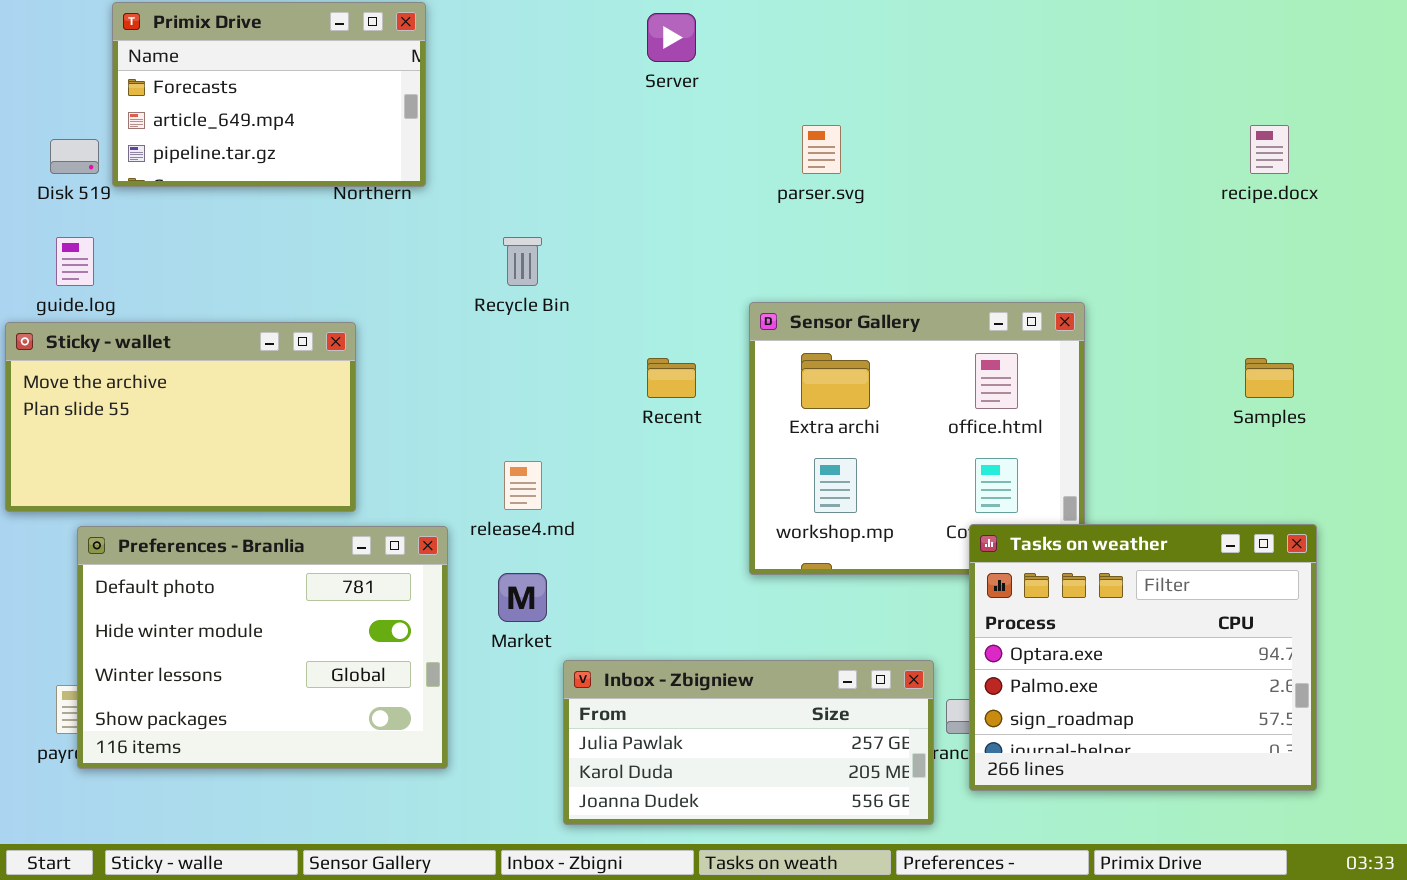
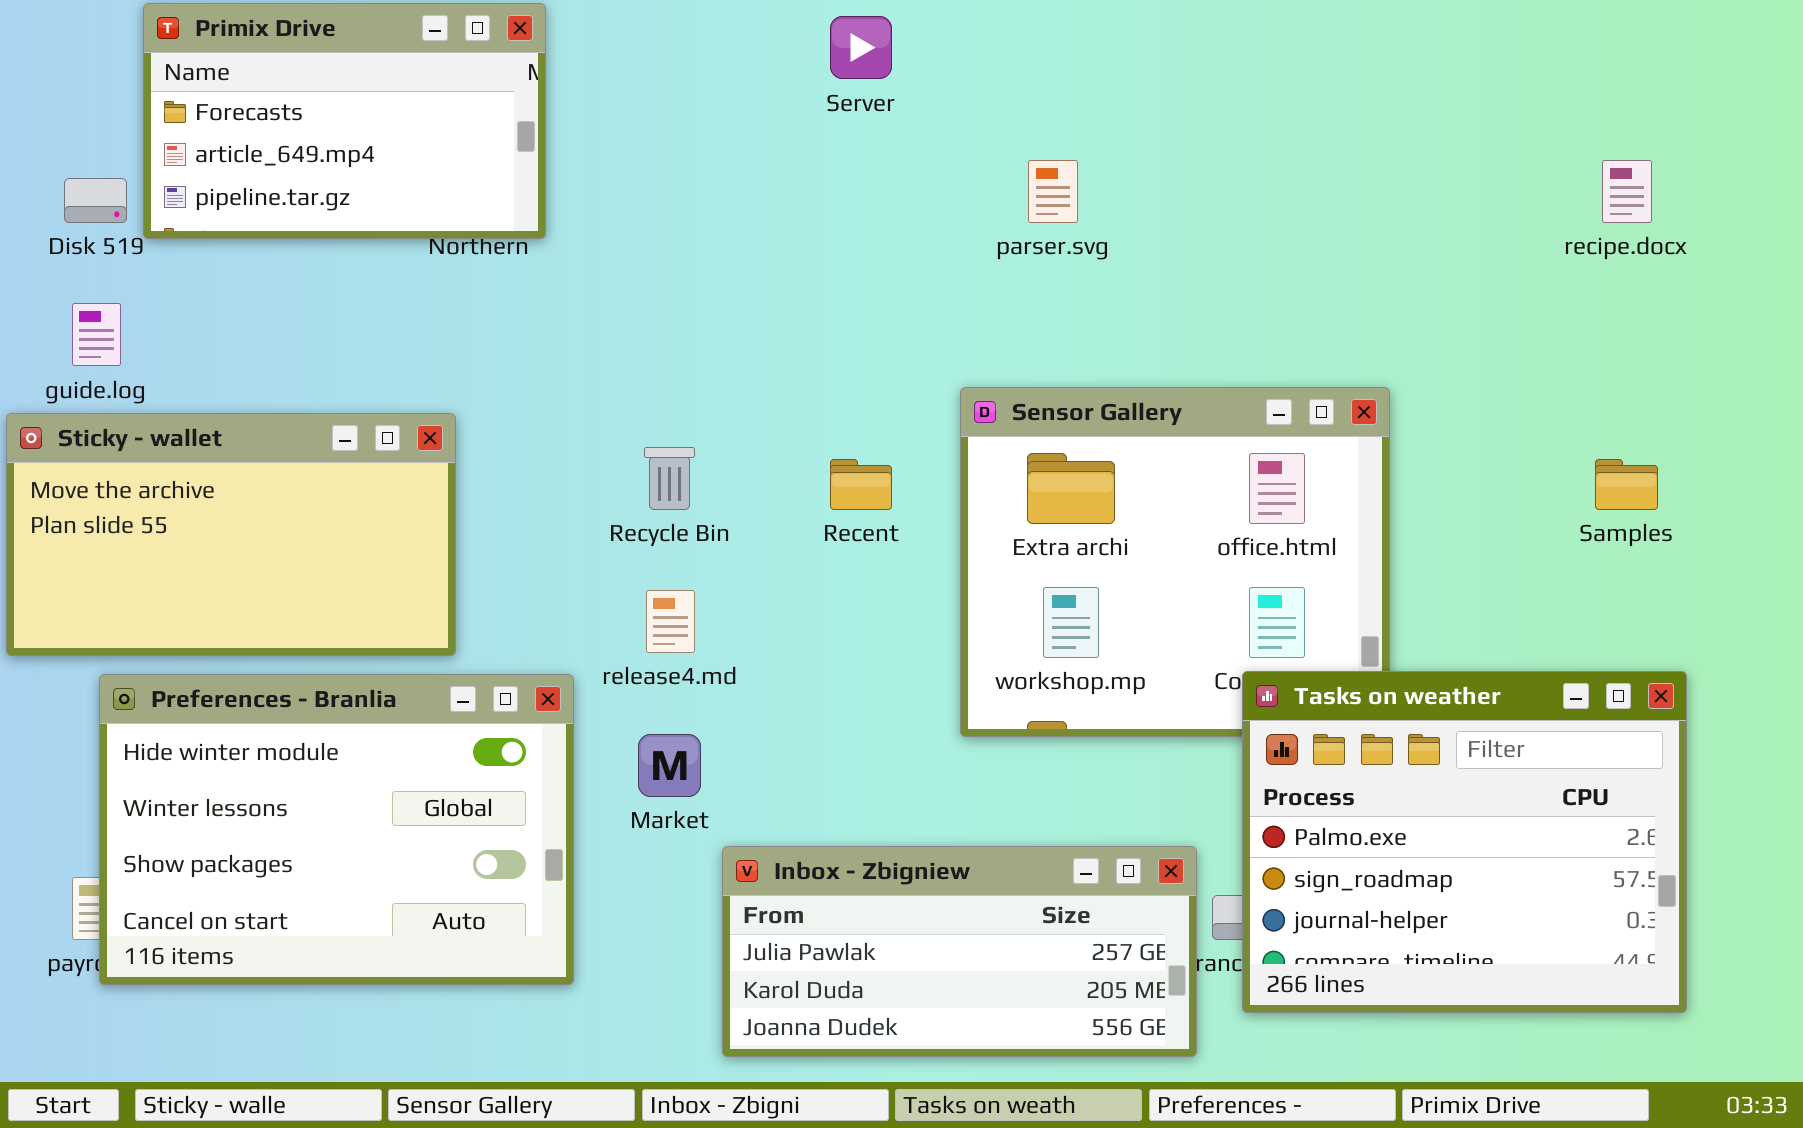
Recycle Bin: [503,237,542,286] -> [644,447,695,510], moved
Tasks on weather: [969,524,1317,791] -> [1242,671,1687,1013], scrolled down 1 row
Preferences - Branlia: [77,526,448,769] -> [99,674,574,985], scrolled down 1 row

